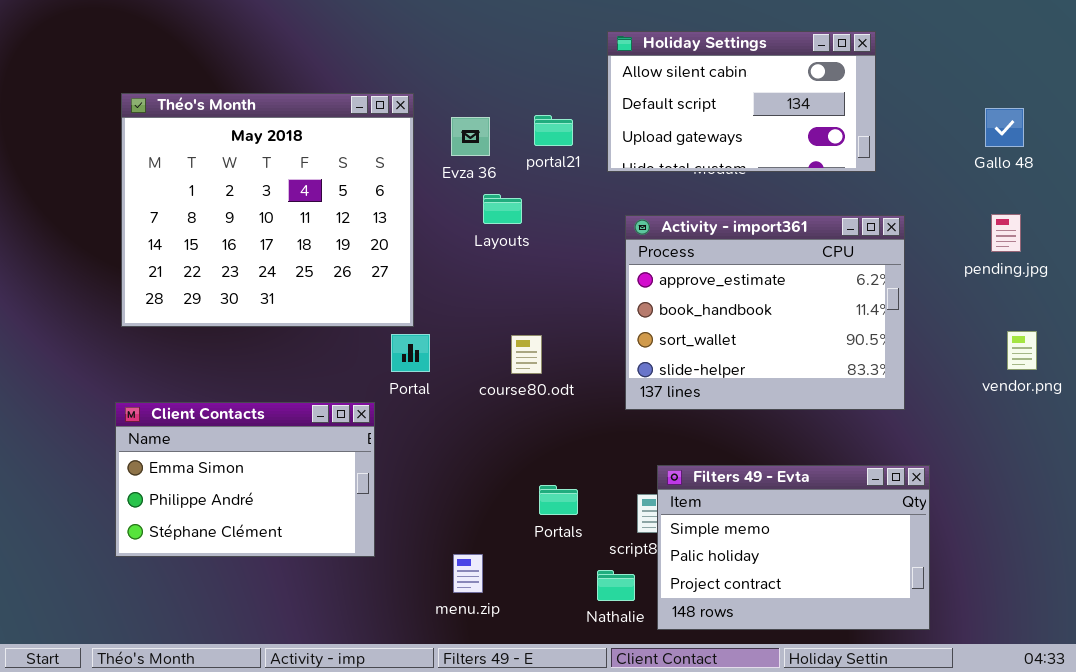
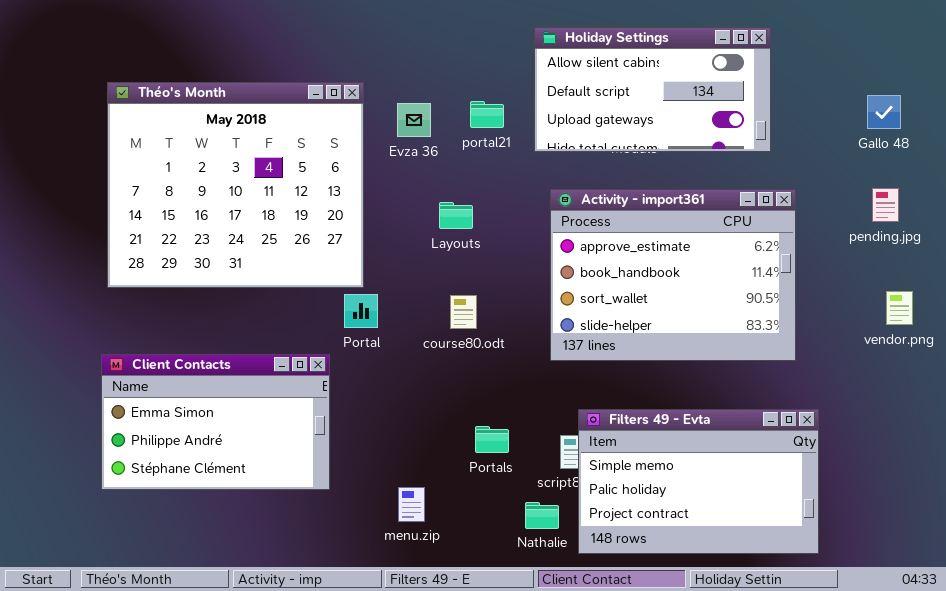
Layouts: [483,194,522,224] -> [439,202,473,229], moved

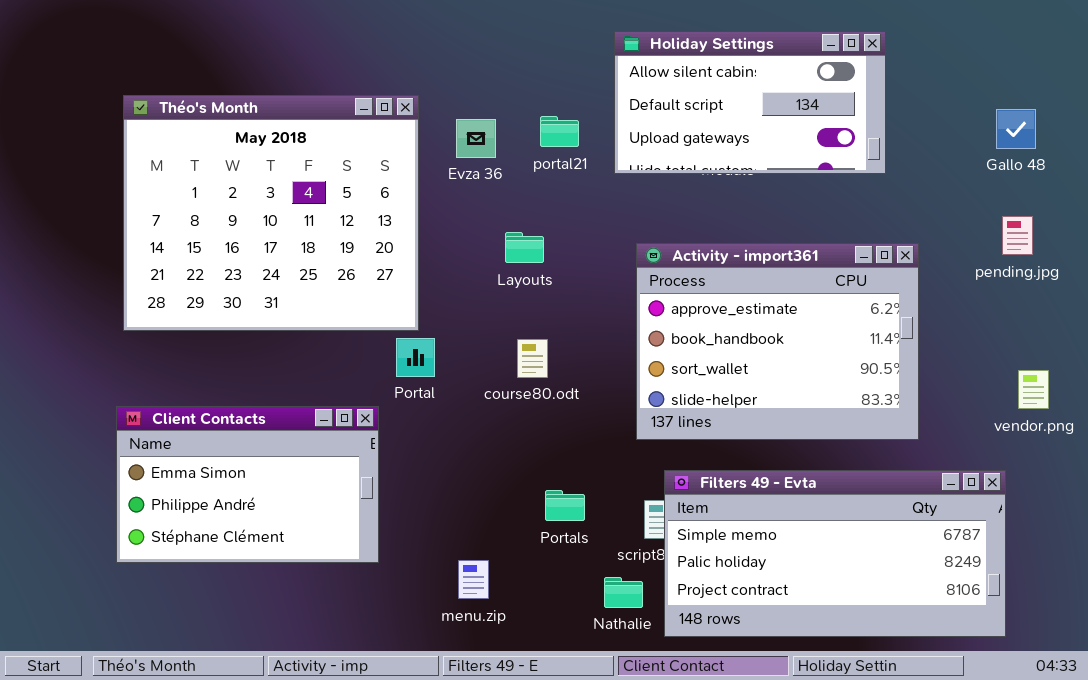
Activity - import361: [550,189,796,361] -> [636,243,919,440], moved
vendor.png: [886,291,913,325] -> [1018,370,1049,409], moved
Filters 49 - Evta: [578,409,819,554] -> [664,470,1006,637], resized

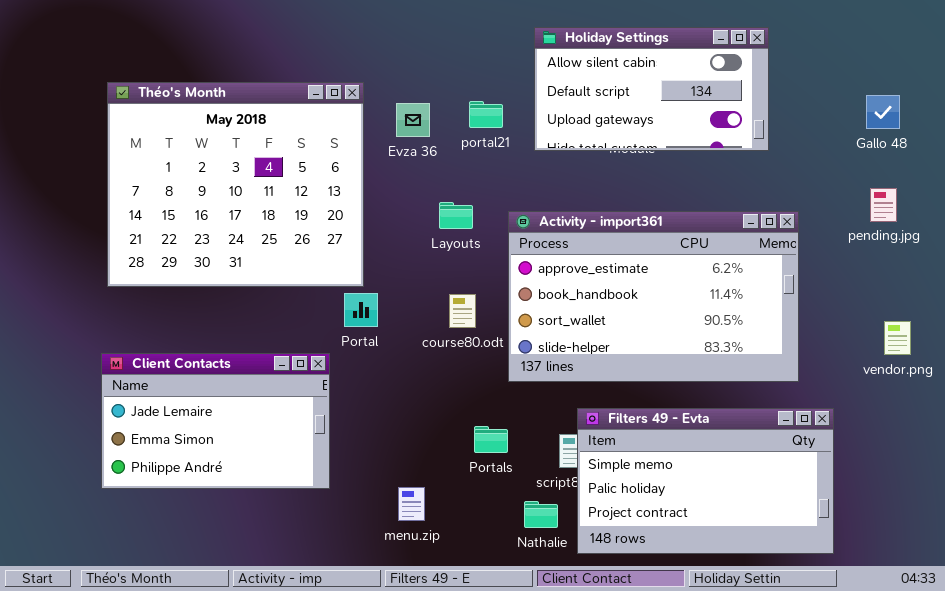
Activity - import361: [636,243,919,440] -> [508,211,799,382], resized
Client Contacts: [116,406,379,563] -> [101,353,330,489], scrolled up 1 row
Filters 49 - Evta: [664,470,1006,637] -> [577,408,834,554], resized

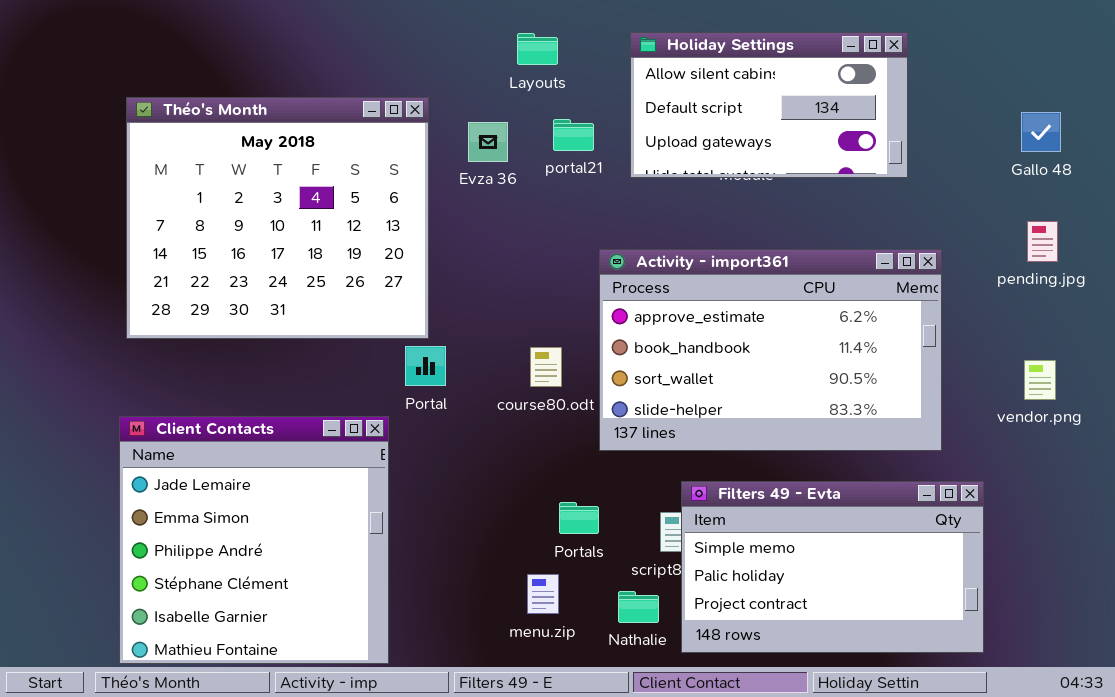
Layouts: [439,202,473,229] -> [517,33,558,65], moved
vendor.png: [884,321,911,355] -> [1024,360,1056,400], moved
Client Contacts: [101,353,330,489] -> [119,416,389,664], resized
menu.zip: [398,487,425,521] -> [527,574,559,614], moved

